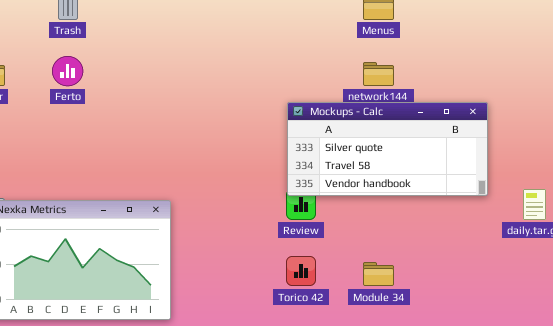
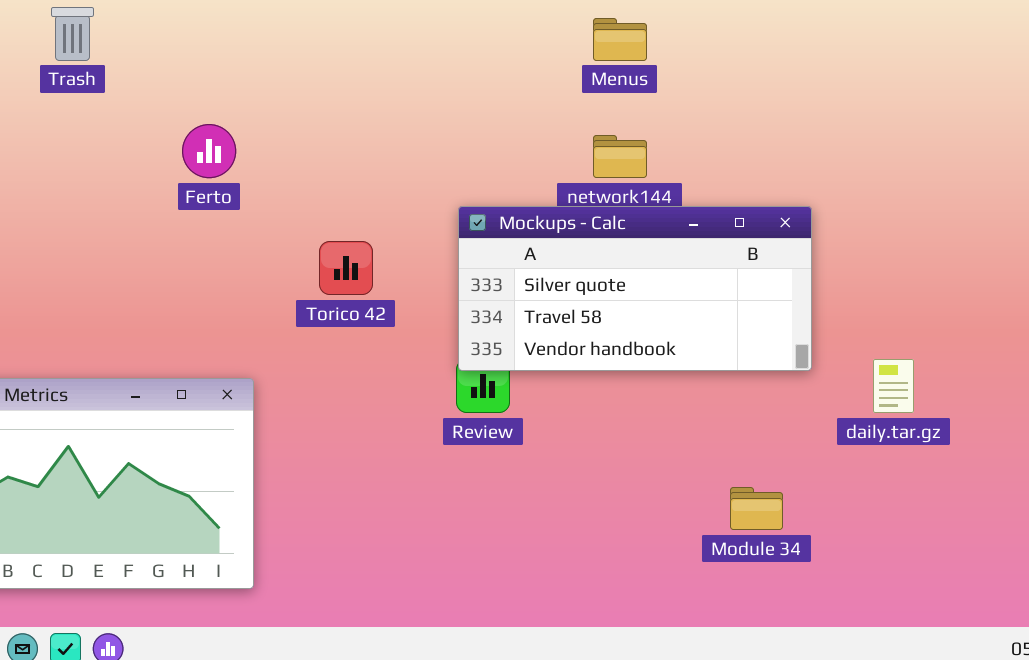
Ferto: [52,56,83,86] -> [182,124,236,178], moved
Torico 42: [286,256,316,286] -> [319,241,373,295], moved
Module 34: [363,262,394,286] -> [730,487,783,530], moved

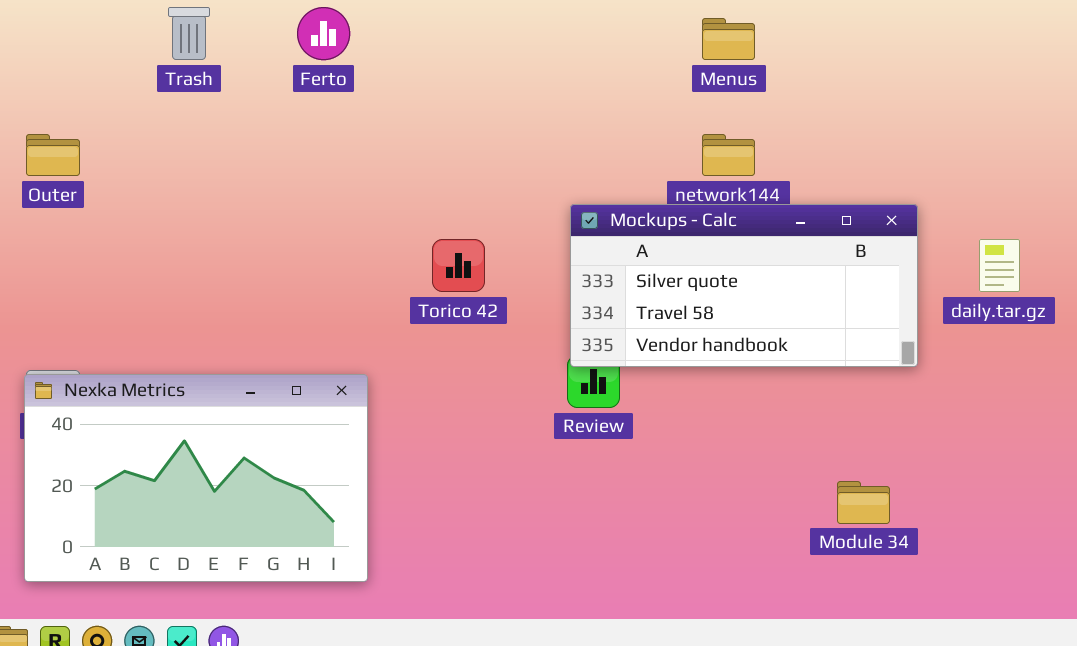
Ferto: [182,124,236,178] -> [297,7,350,60], moved
daily.tar.gz: [873,359,914,413] -> [979,239,1020,292], moved

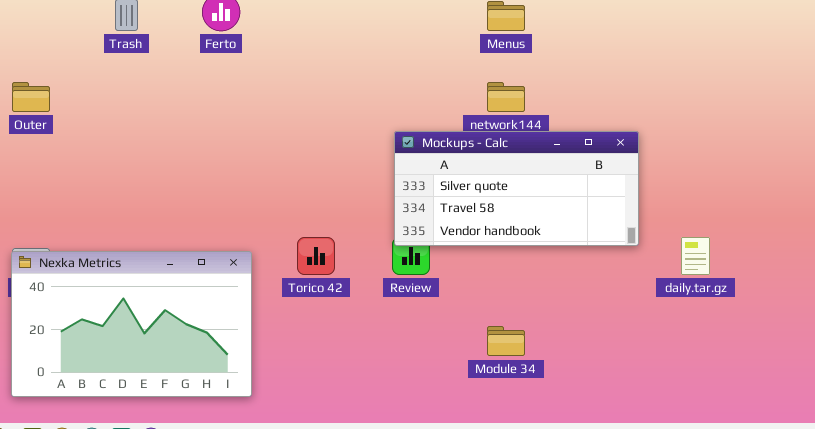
Torico 42: [432,239,485,292] -> [297,237,335,275], moved
daily.tar.gz: [979,239,1020,292] -> [681,237,710,275], moved
Module 34: [837,481,890,524] -> [487,326,525,356], moved

